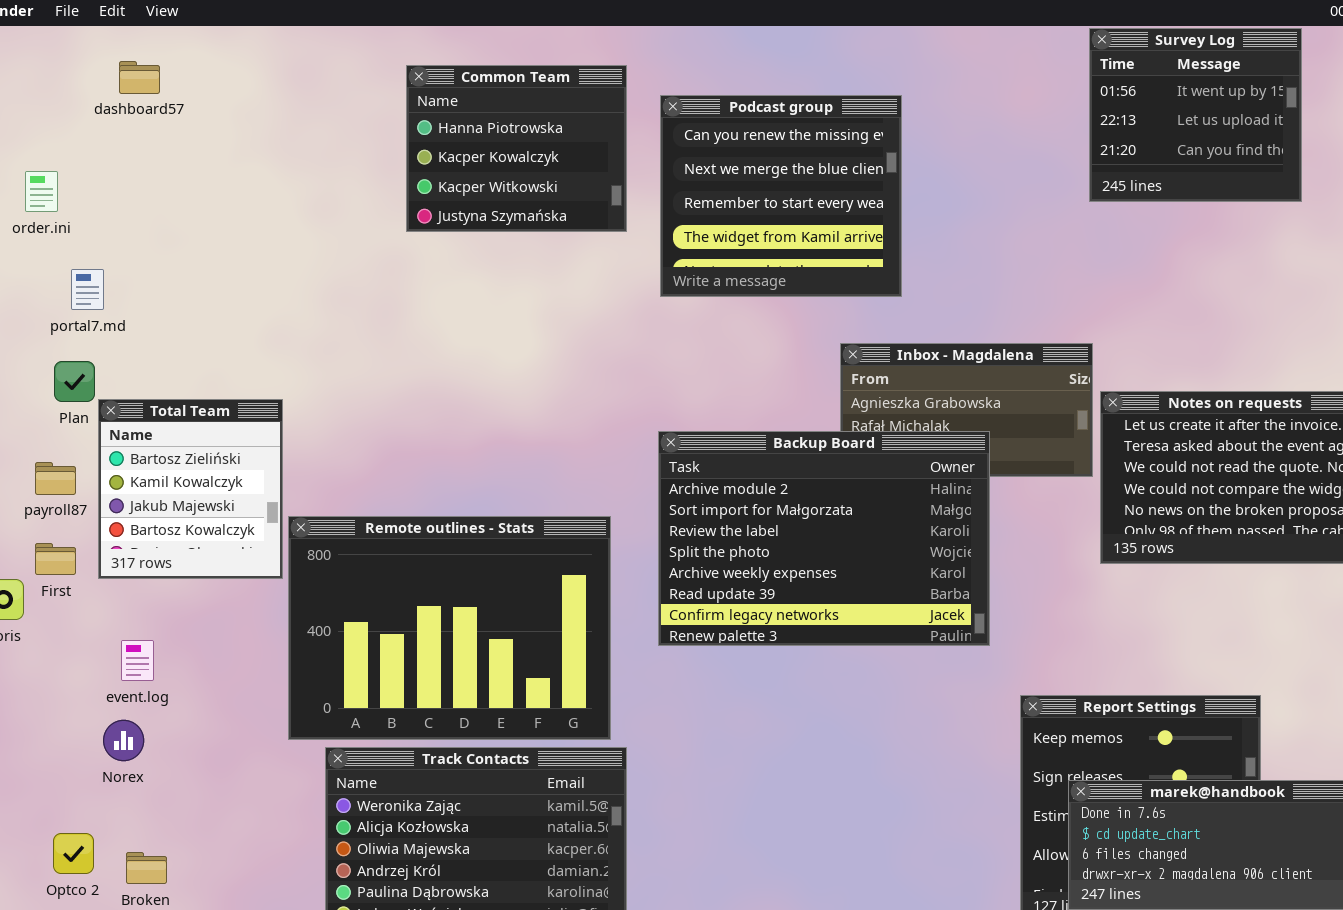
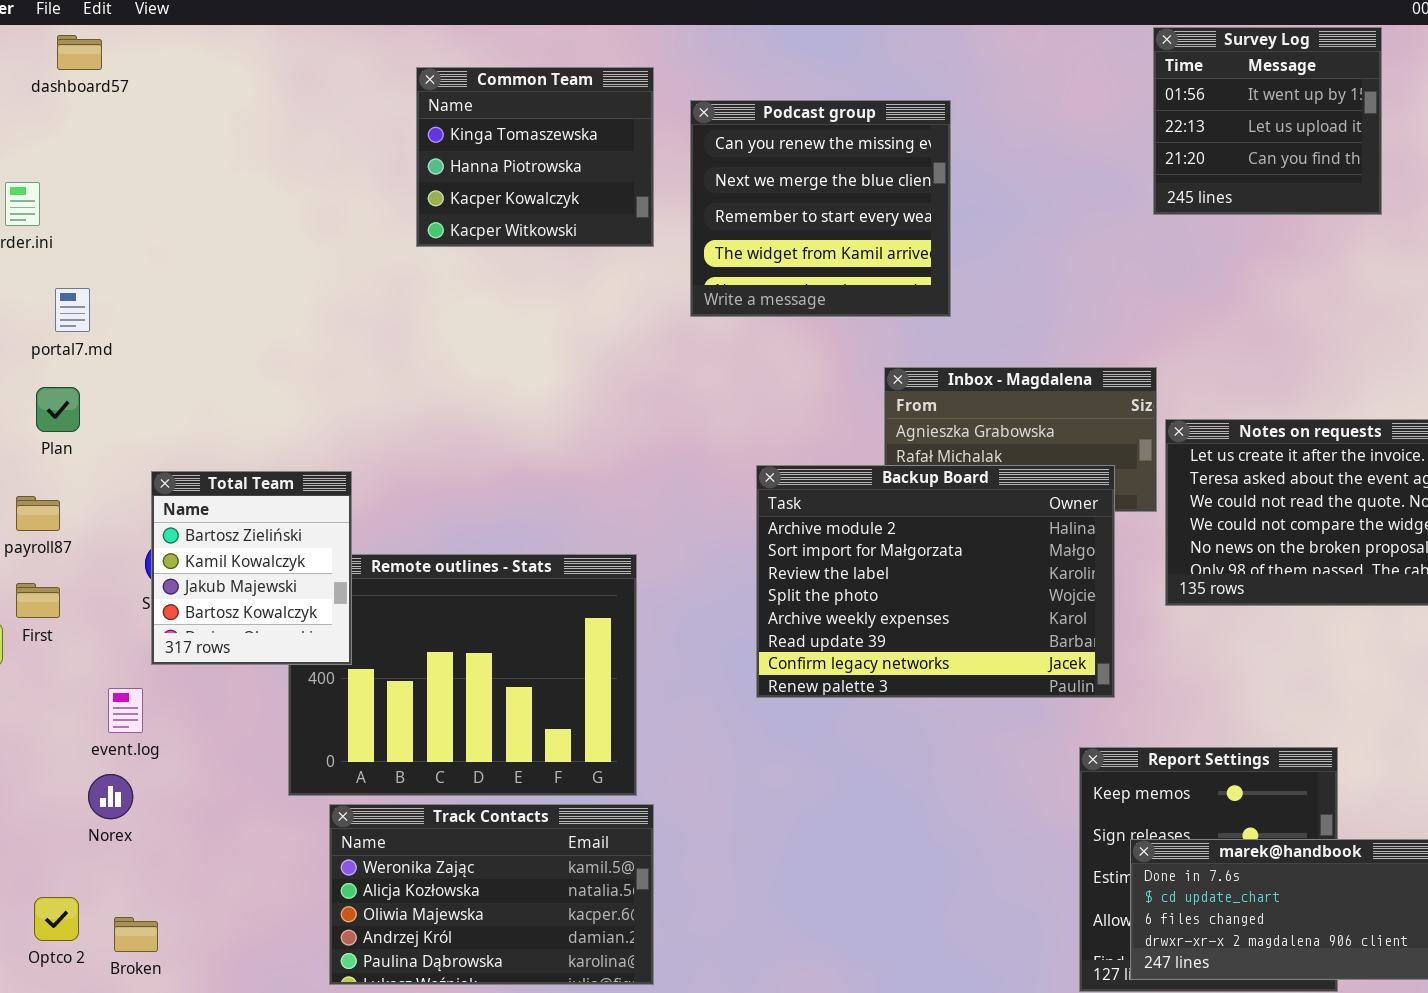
dashboard57: [119,61,160,94] -> [57,35,102,70], moved
Common Team: [406,65,627,232] -> [416,67,654,247], scrolled up 1 row
Total Team: [98,399,283,579] -> [151,471,352,665], moved
Backup Board: [658,431,990,646] -> [756,465,1115,698], moved

